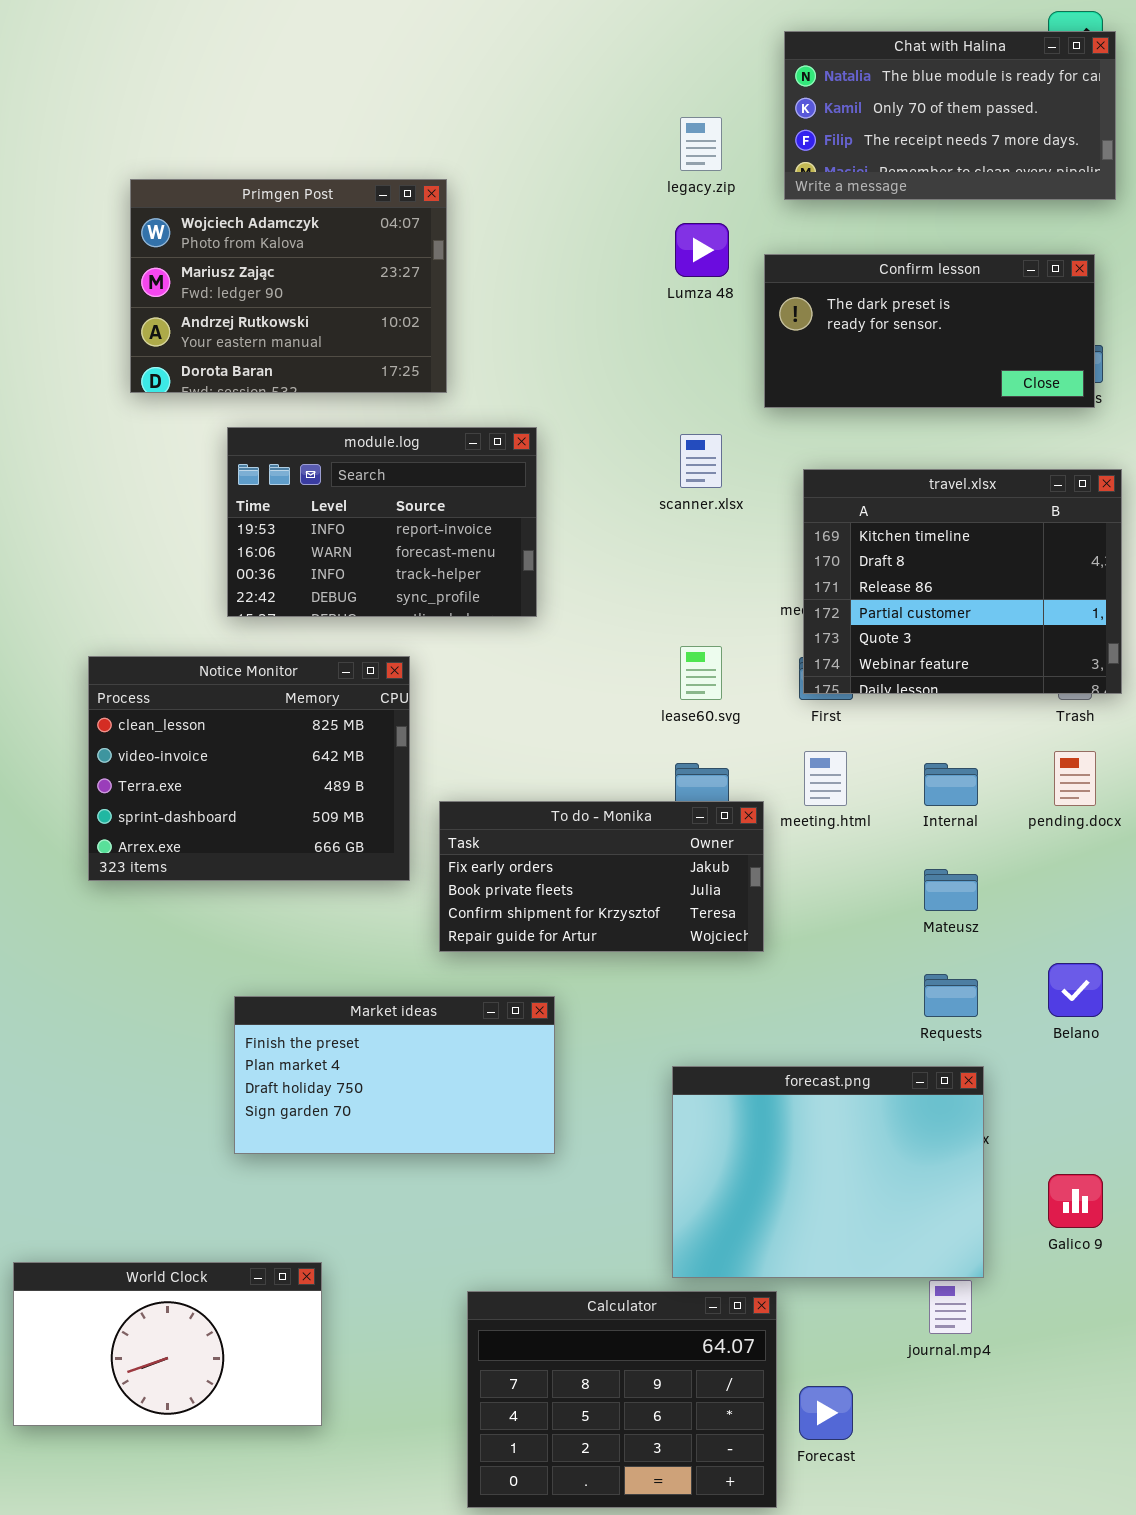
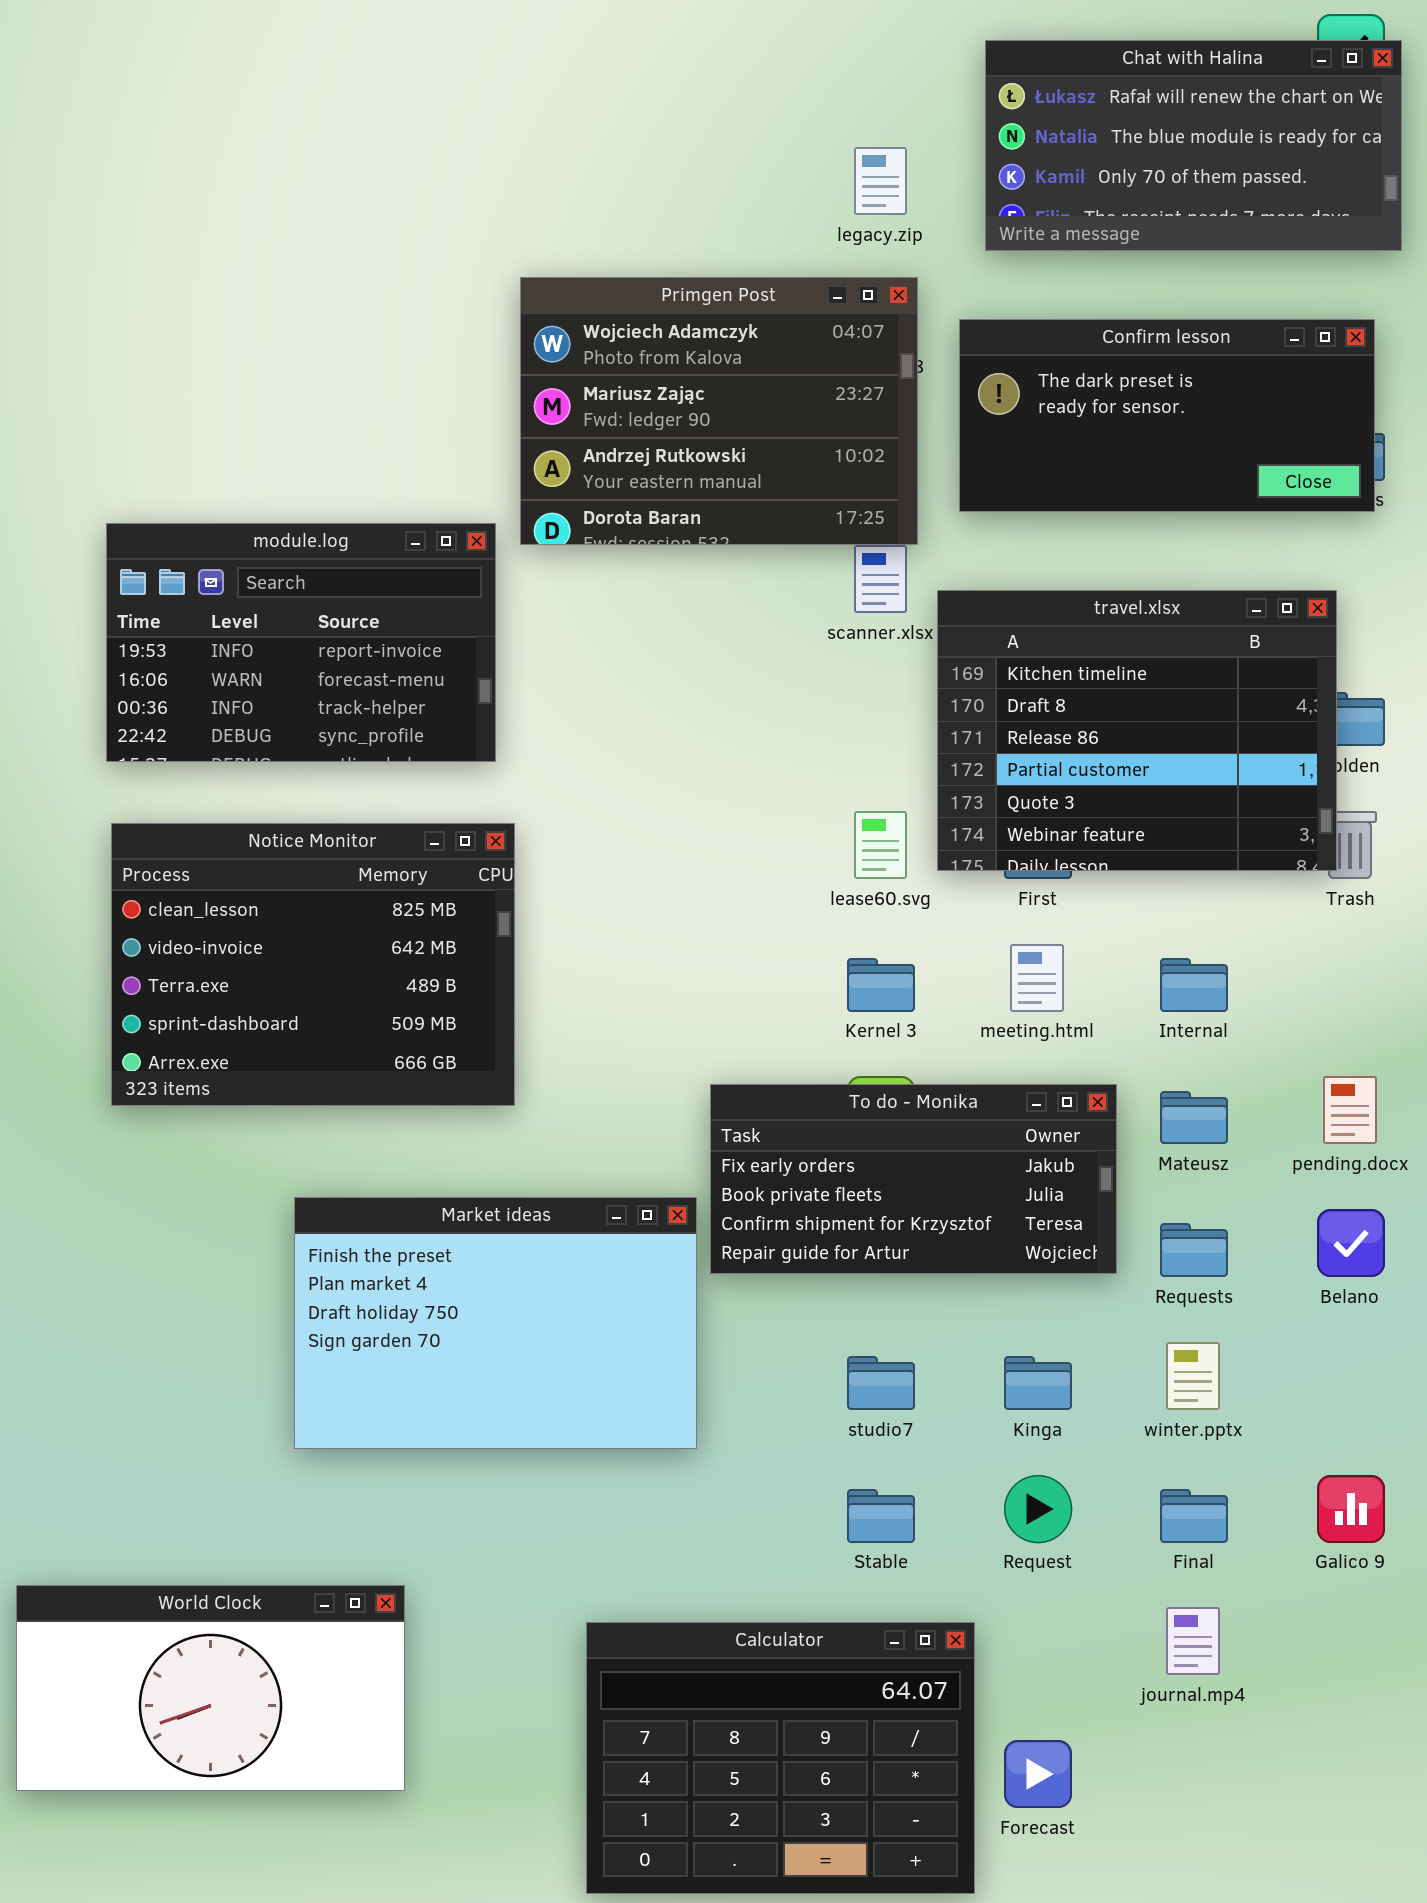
Chat with Halina: [784,31,1116,200] -> [985,40,1402,251], scrolled up 1 row
Primgen Post: [130,179,447,393] -> [520,277,918,545], moved
module.log: [227,427,537,617] -> [106,523,496,762], moved
travel.xlsx: [803,469,1122,694] -> [937,590,1337,871], moved
pending.docx: [1054,751,1096,806] -> [1323,1076,1377,1144], moved
To do - Monika: [439,801,764,952] -> [710,1084,1117,1274], moved
Market ideas: [234,996,555,1154] -> [294,1197,697,1449], resized
forecast.png: [672,1066,984,1278] -> none, closed

